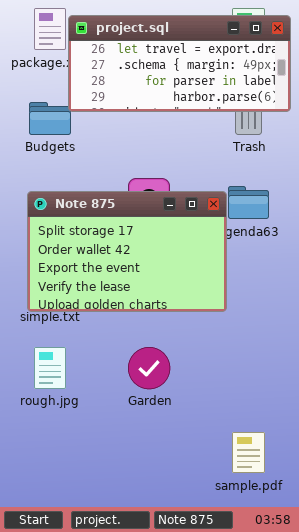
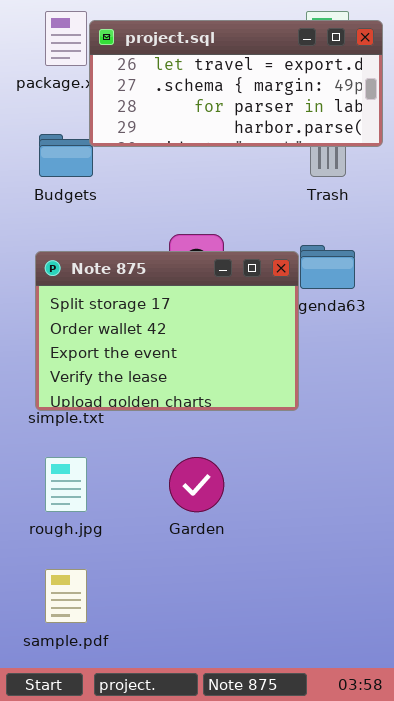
sample.pdf: [232,432,265,473] -> [45,569,87,623], moved

